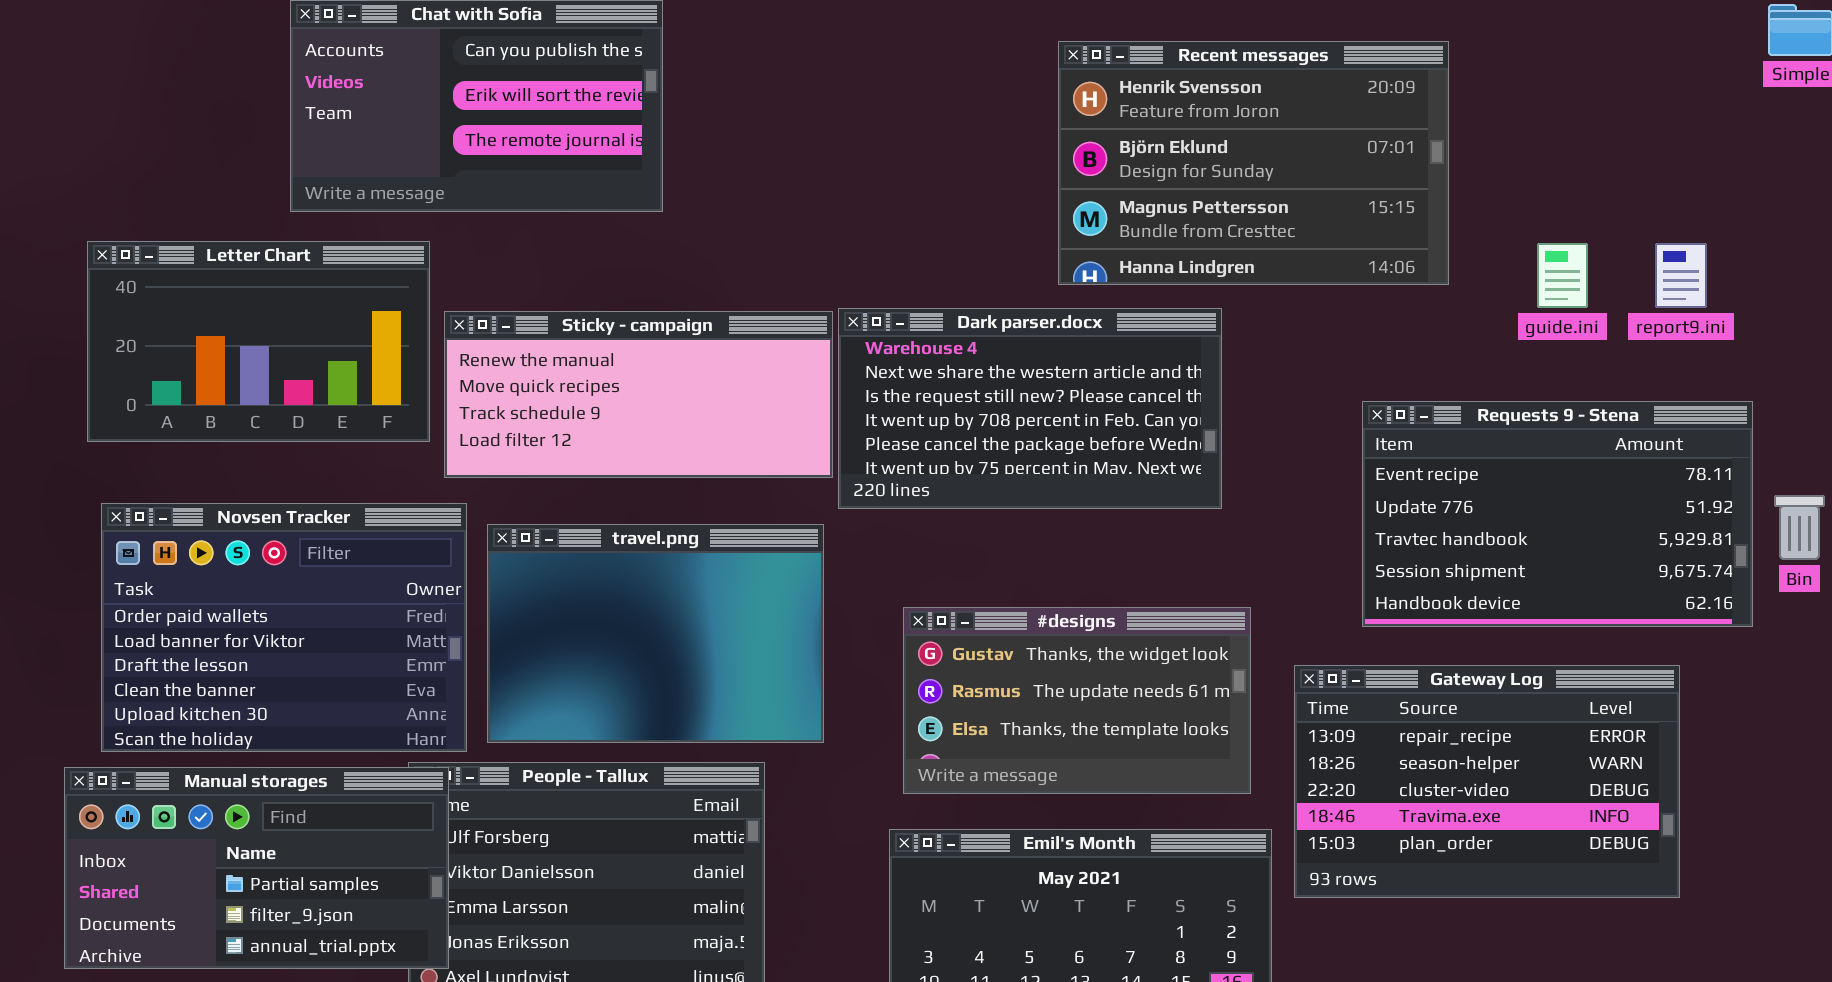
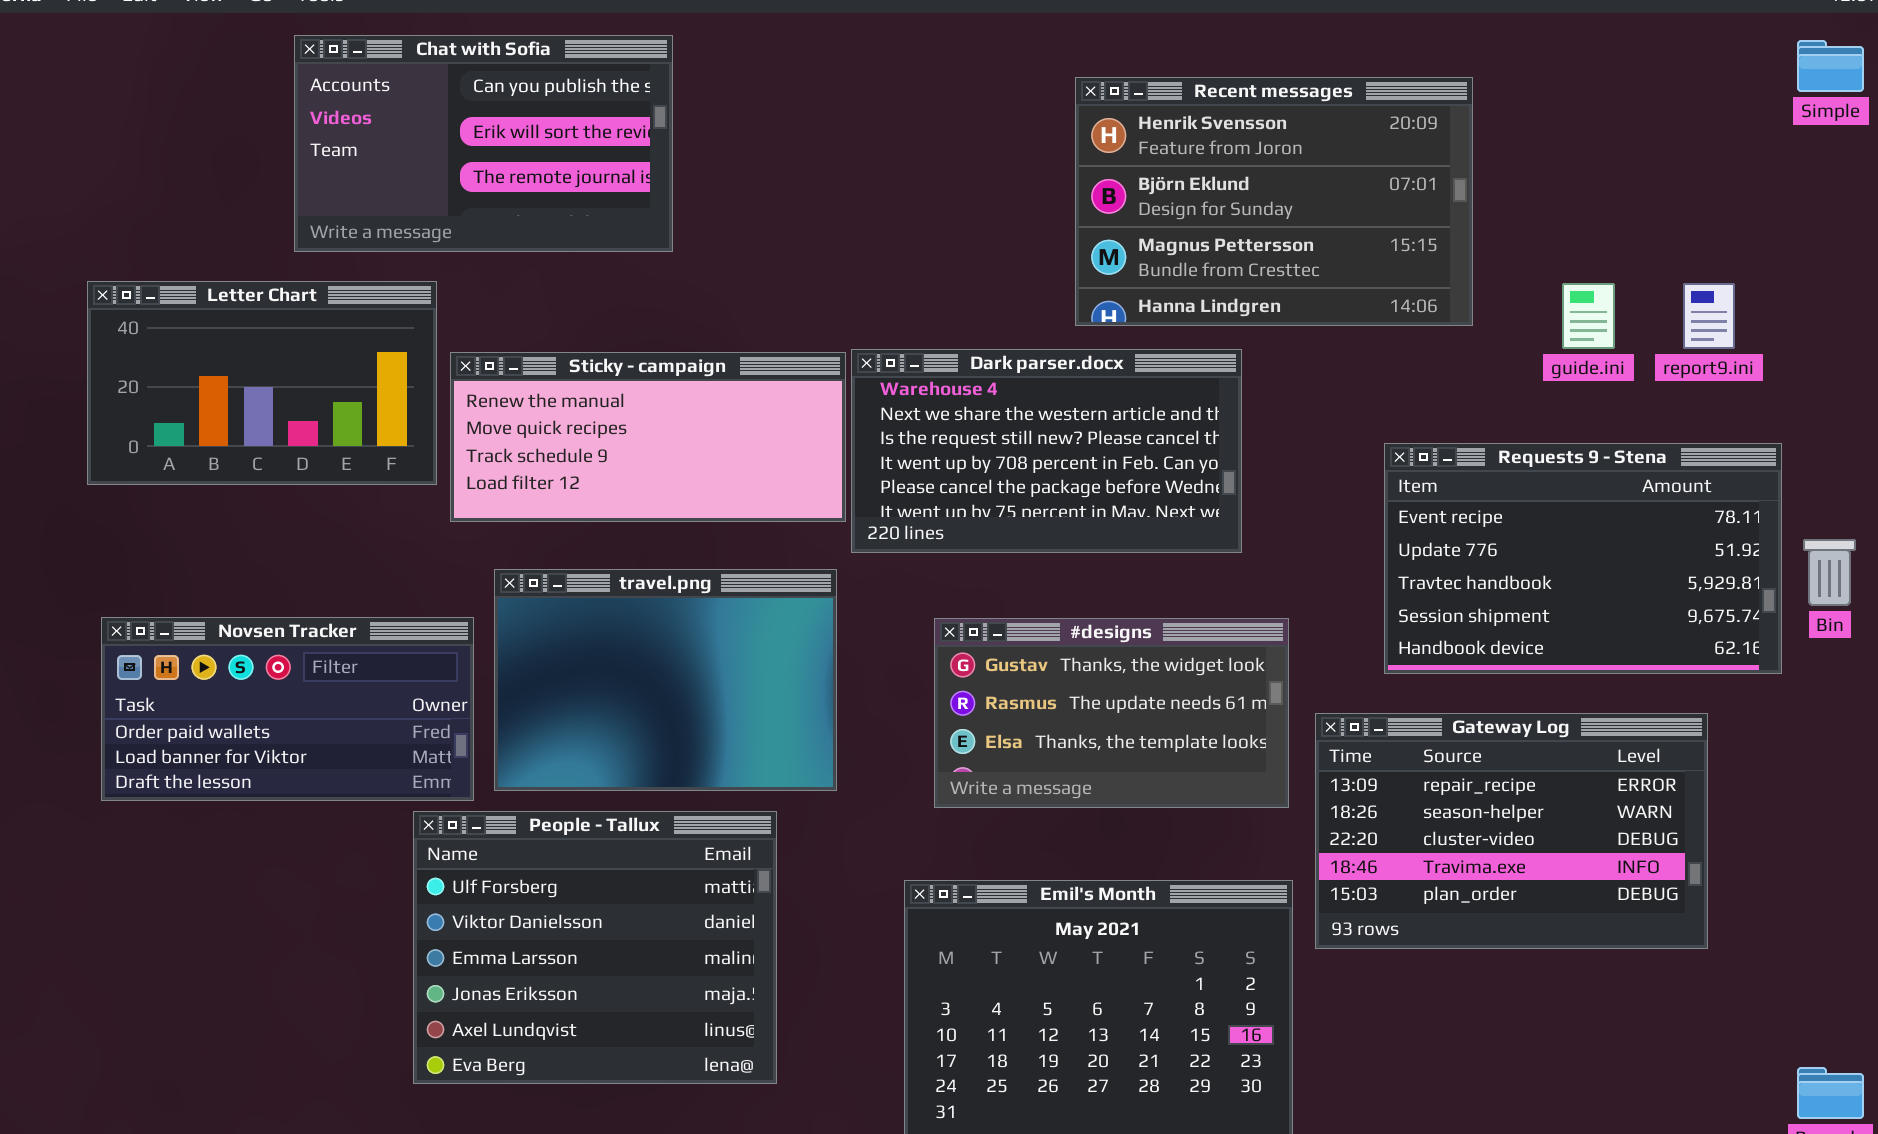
Novsen Tracker: [101,503,467,752] -> [101,617,474,801], resized
#designs: [903,607,1251,794] -> [934,618,1289,808], moved
Manual storages: [64,767,449,969] -> none, closed

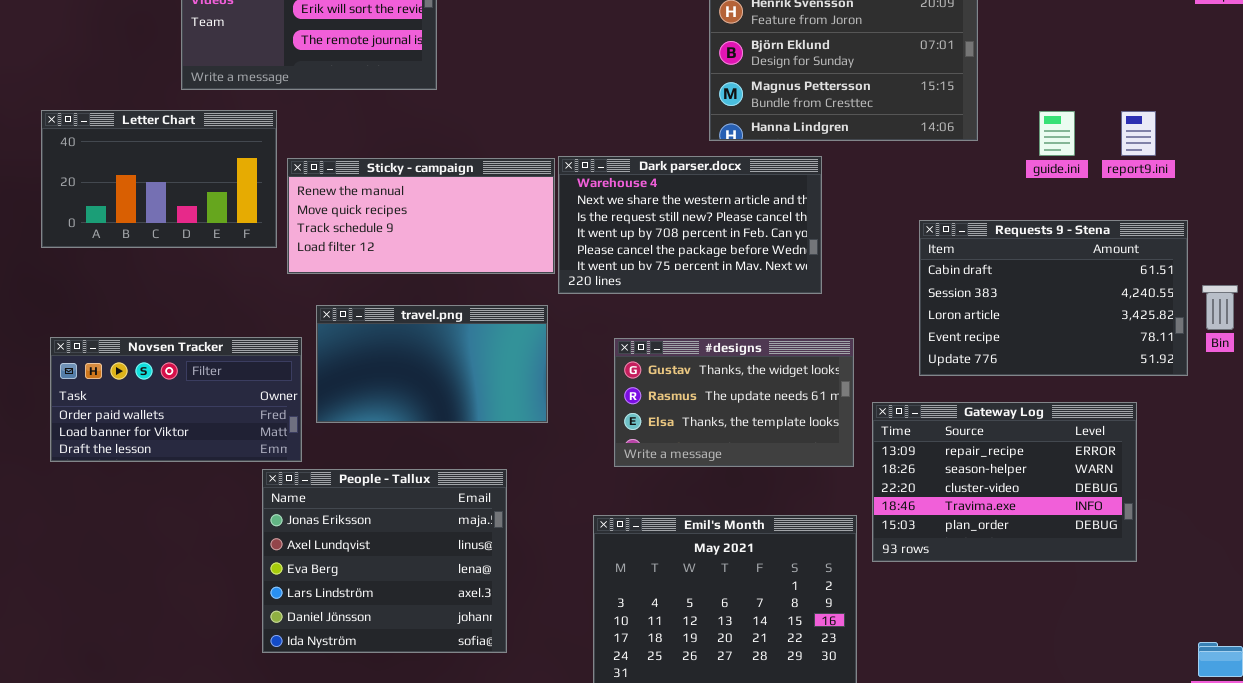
Requests 9 - Stena: [1384,443,1782,674] -> [919,220,1188,376], scrolled up 3 rows
travel.png: [494,569,837,791] -> [316,305,548,423], resized
People - Tallux: [413,811,777,1084] -> [262,469,507,653], scrolled down 3 rows

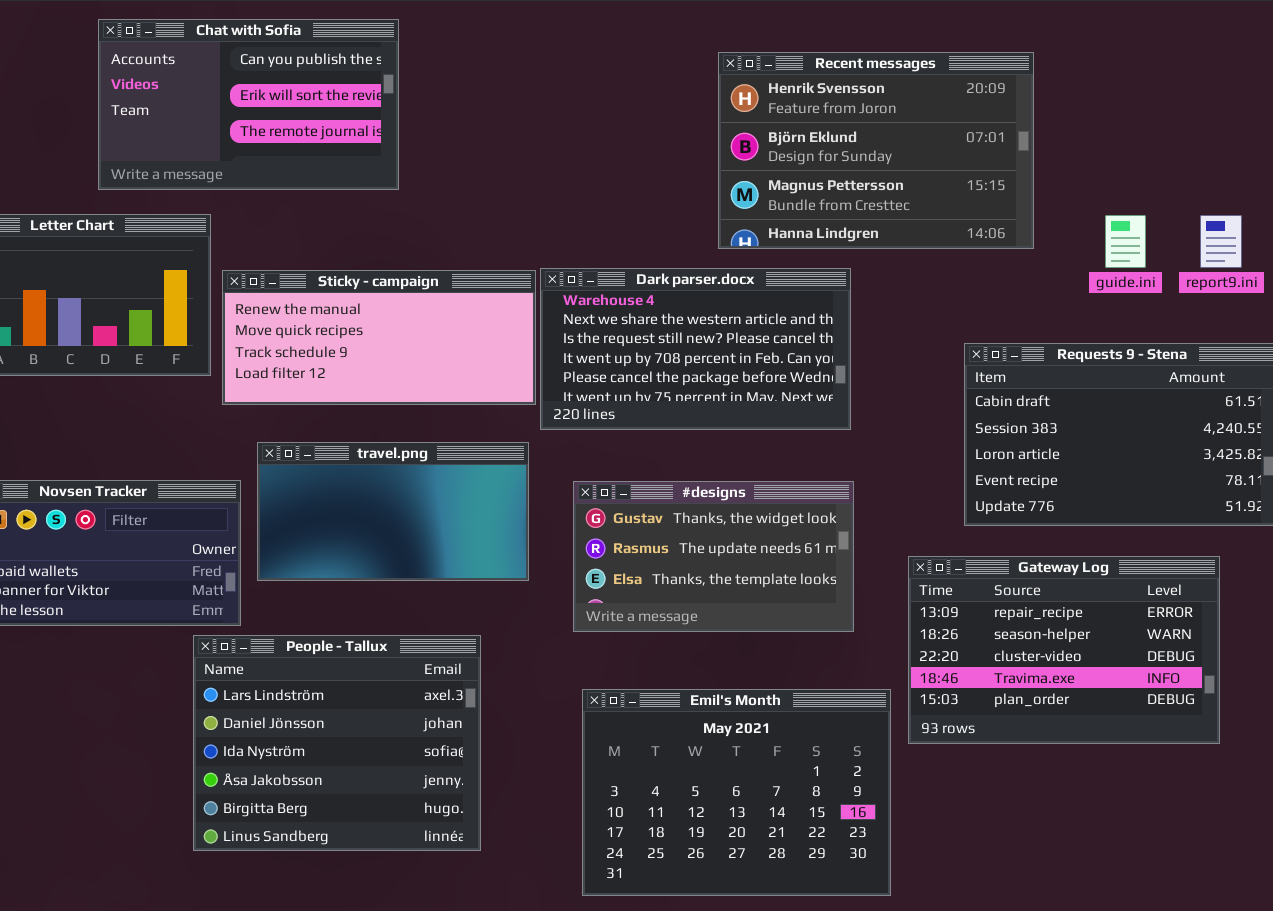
#designs: [614,338,854,467] -> [573,481,854,632], moved
People - Tallux: [262,469,507,653] -> [193,635,481,851], scrolled down 3 rows

